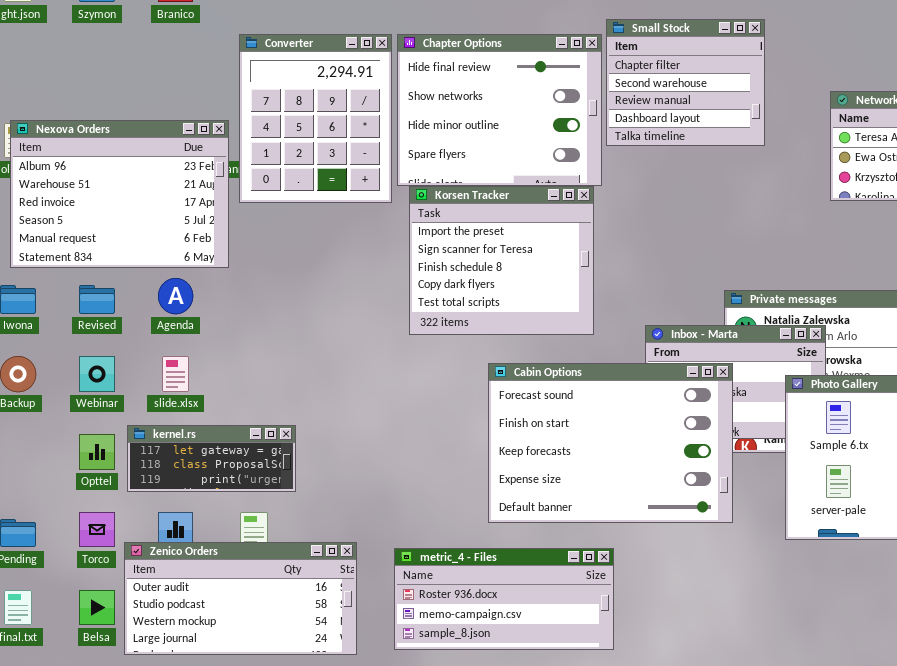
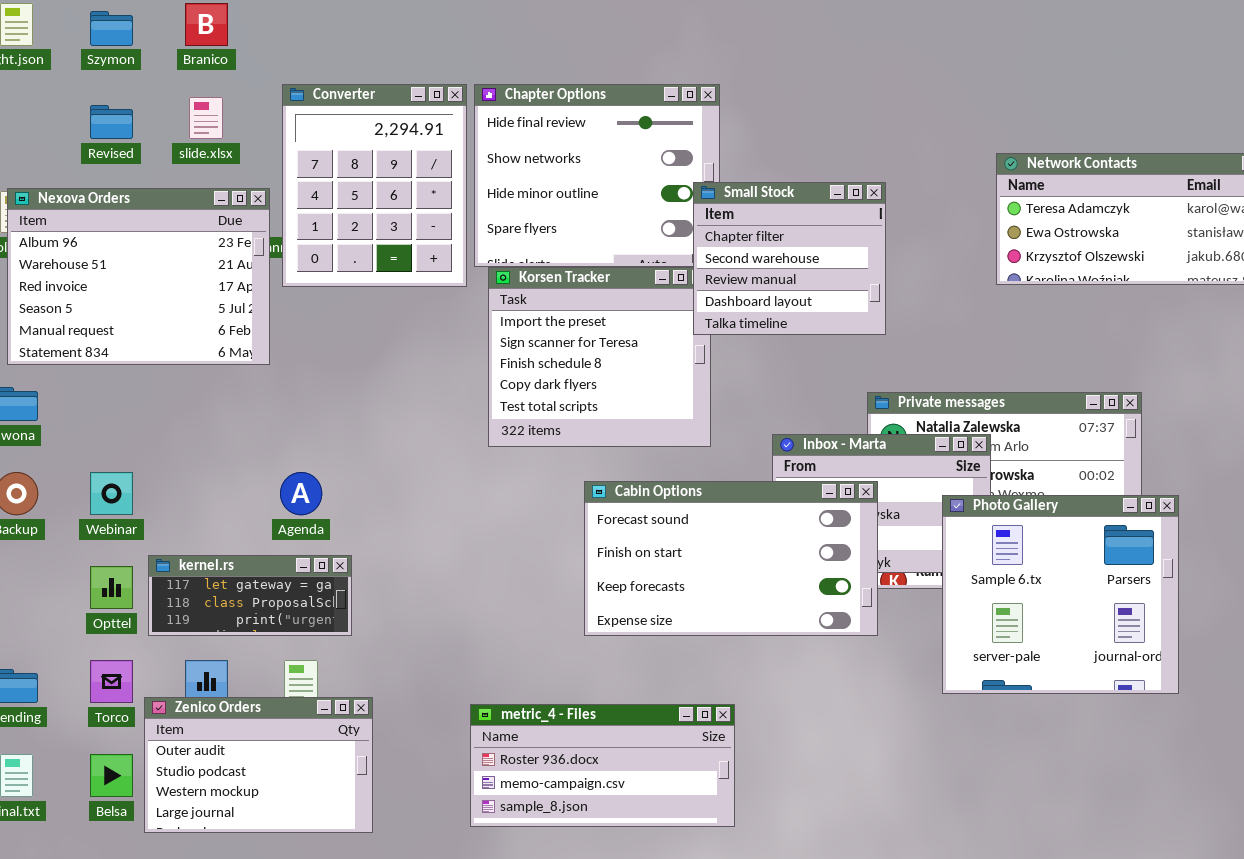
Small Stock: [606,19,765,146] -> [693,182,886,335], moved
Agenda: [158,278,193,314] -> [280,472,322,515], moved
Revised: [79,285,115,314] -> [90,105,133,139], moved
slide.xlsx: [162,356,189,392] -> [189,97,223,139], moved
Cabin Options: [488,363,733,523] -> [584,481,878,636], resized
Zenico Orders: [124,542,357,655] -> [144,697,373,833], resized

